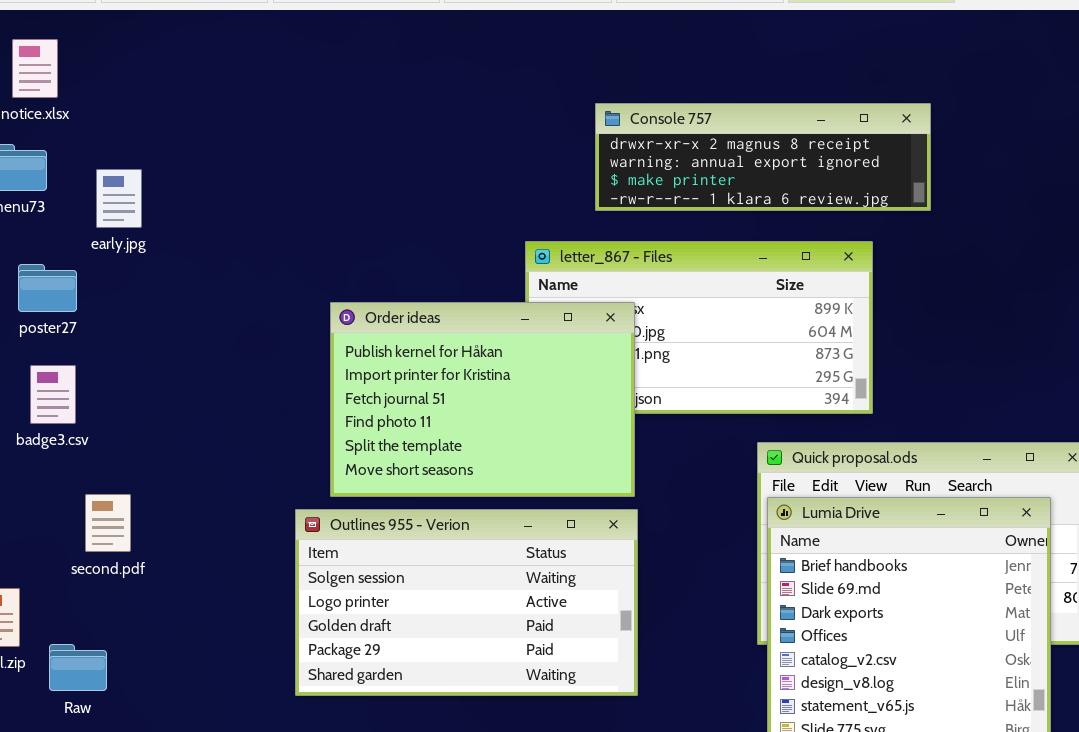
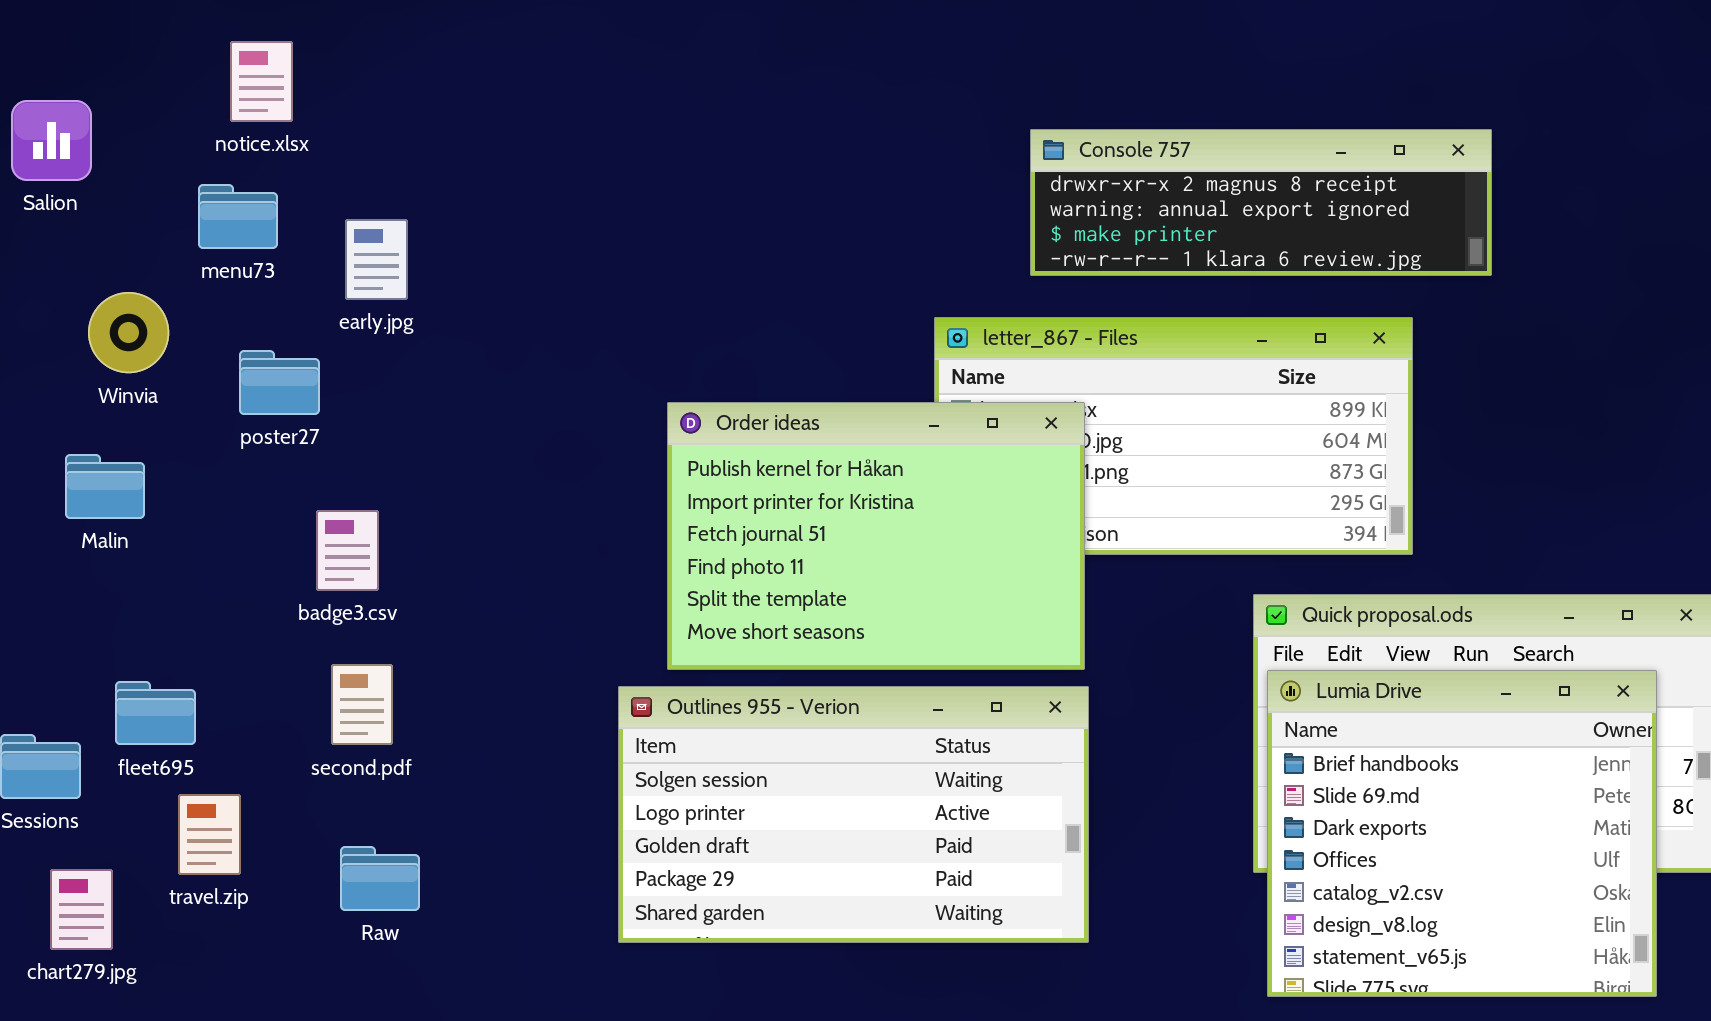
badge3.csv: [30,365,76,424] -> [316,510,379,591], moved
Raw: [49,644,107,691] -> [340,846,420,911], moved

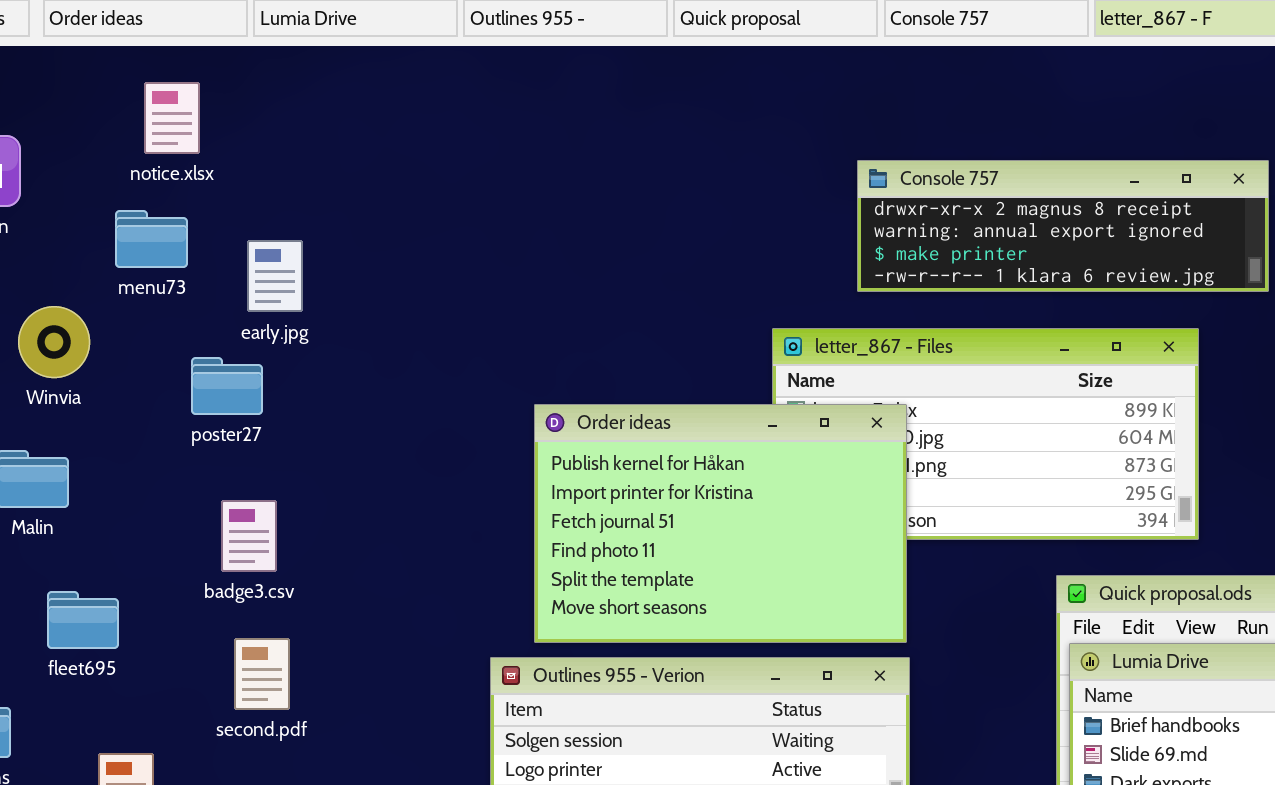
poster27: [239,350,320,415] -> [191,357,263,415], moved
fleet695: [115,681,196,745] -> [47,591,119,649], moved

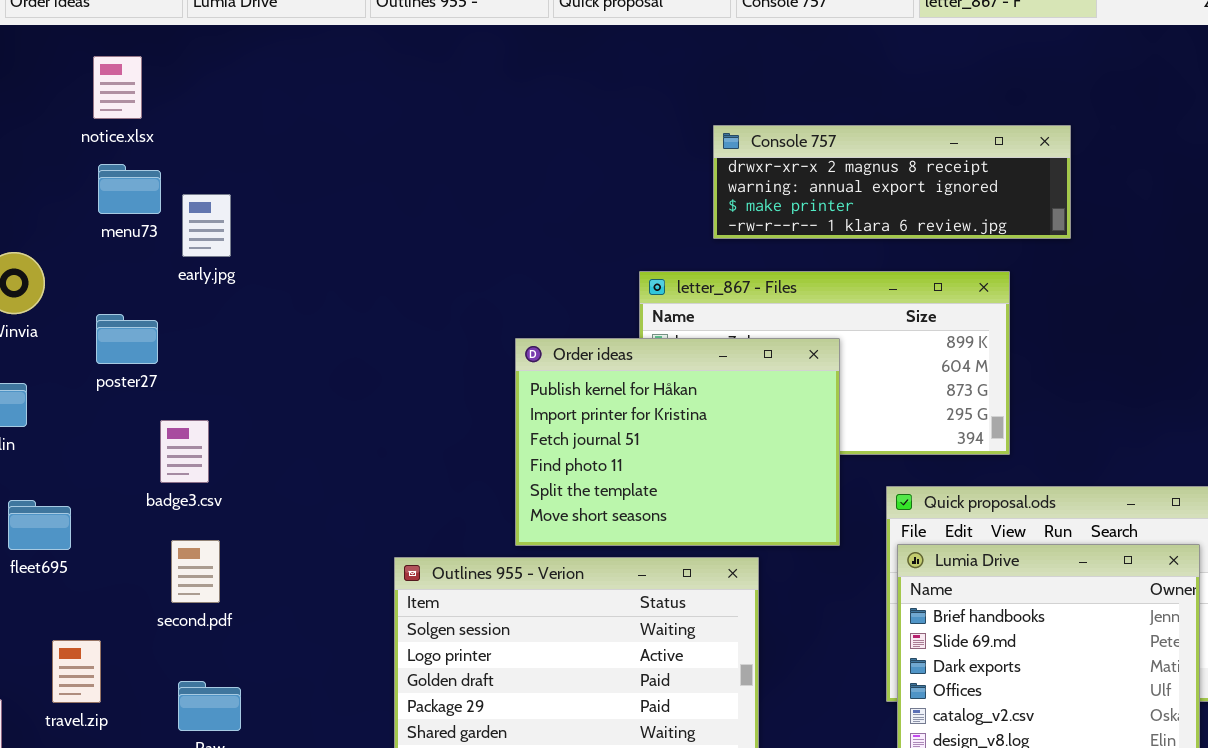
menu73: [115,210,188,268] -> [98,164,161,214], moved
poster27: [191,357,263,415] -> [96,314,158,364], moved
Order ideas: [534,404,907,643] -> [515,338,840,546], moved

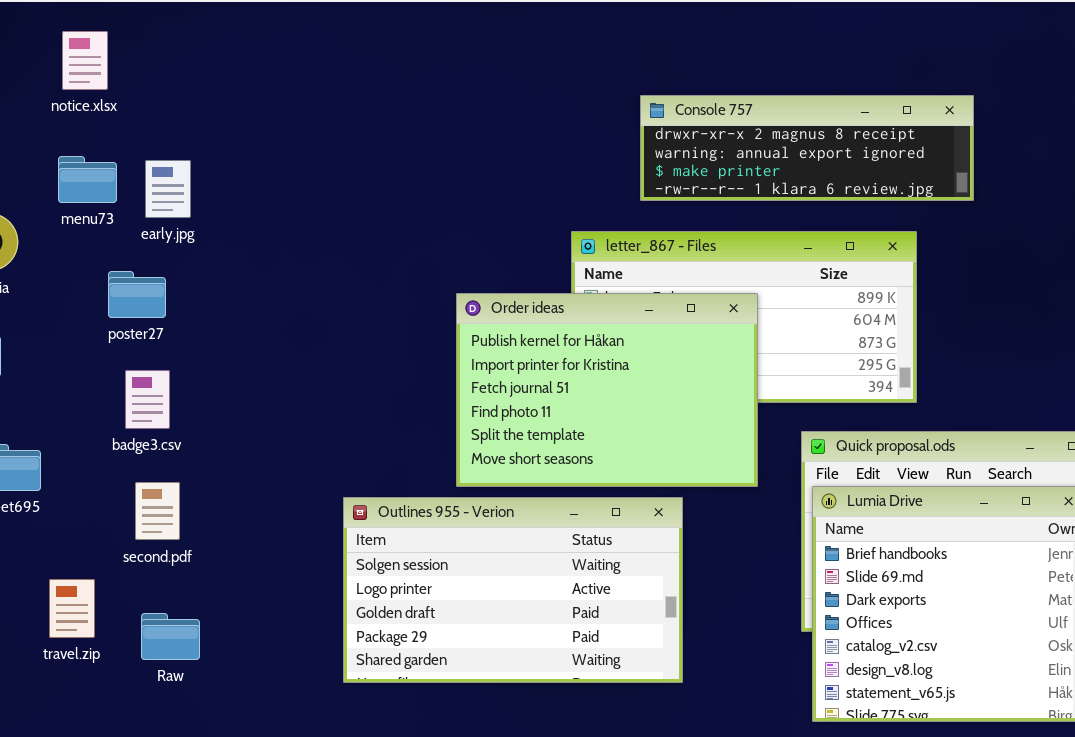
menu73: [98,164,161,214] -> [58,156,117,203], moved
poster27: [96,314,158,364] -> [108,271,166,318], moved
travel.zip: [52,640,101,703] -> [49,579,95,638], moved

